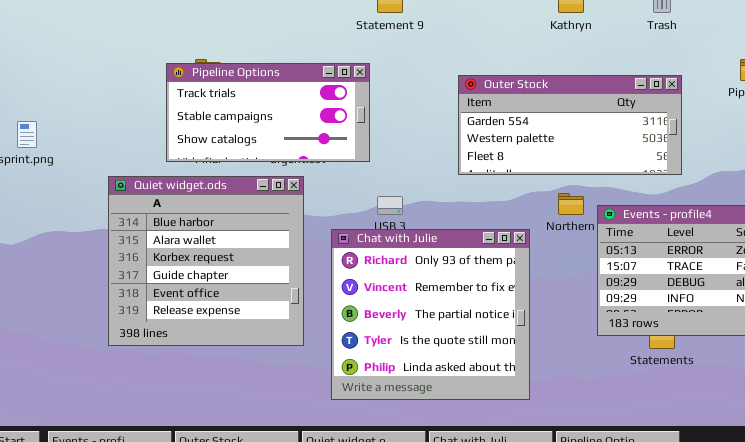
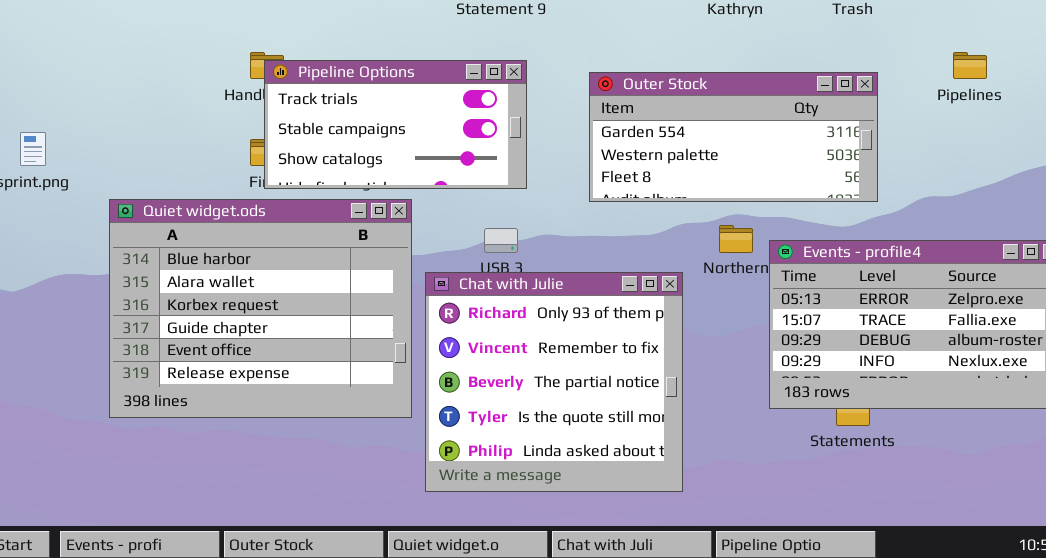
Pipeline Options: [166,63,370,162] -> [264,60,527,189], moved
Quiet widget.ods: [108,176,304,346] -> [109,199,412,418], moved, resized

